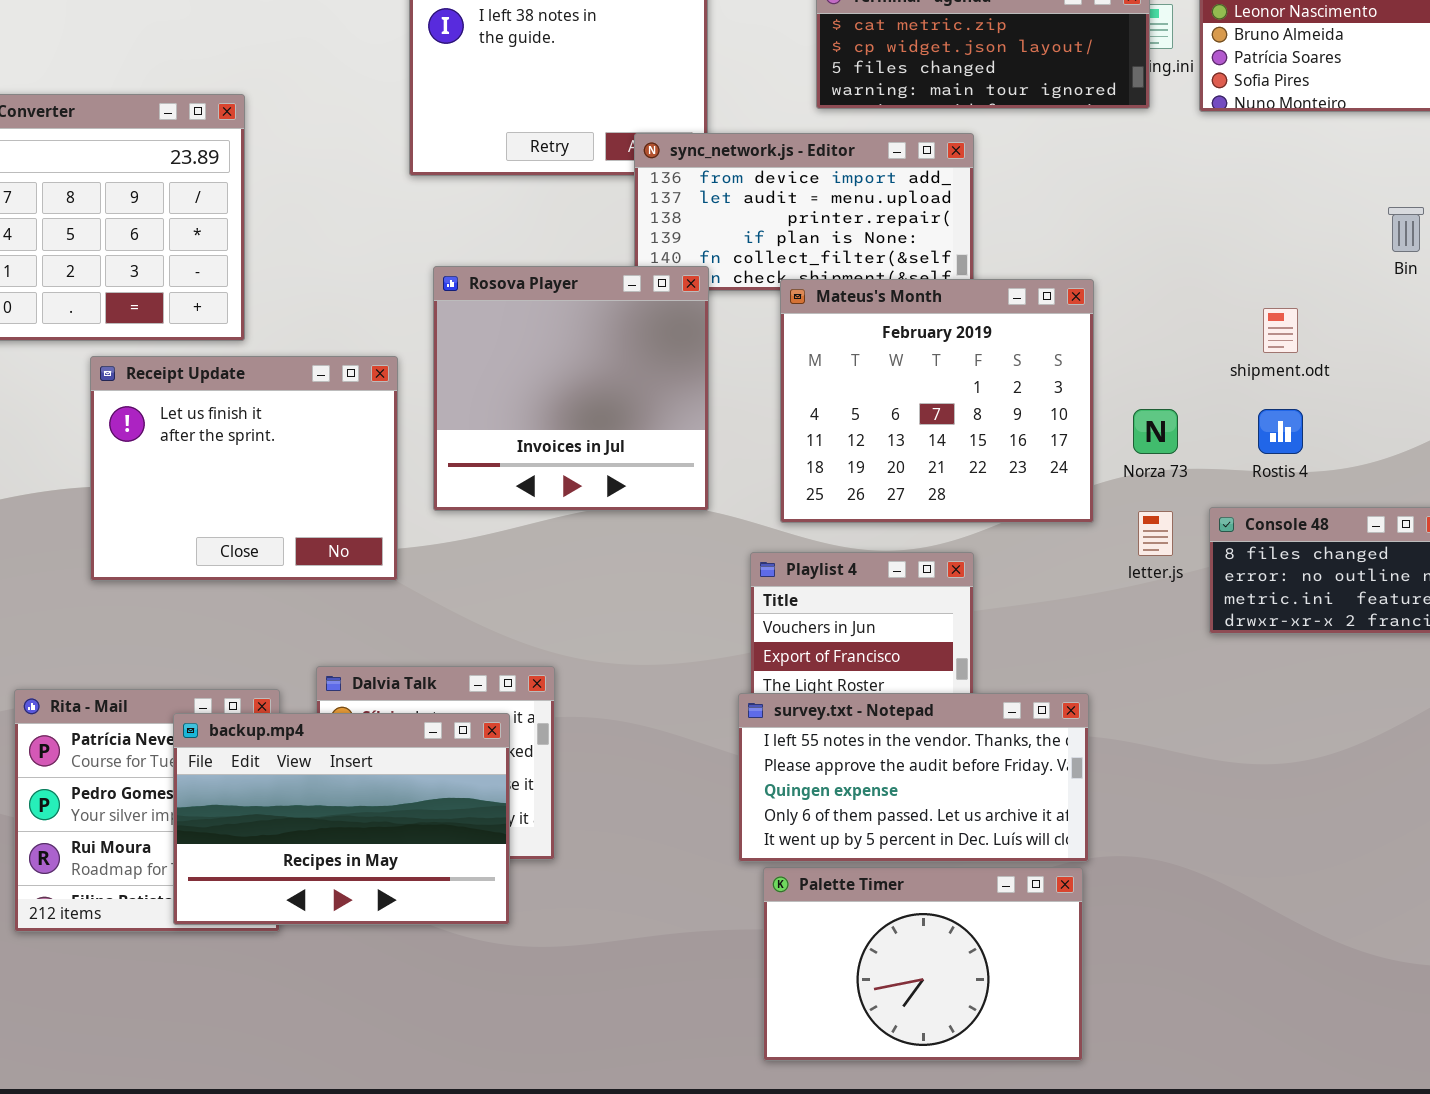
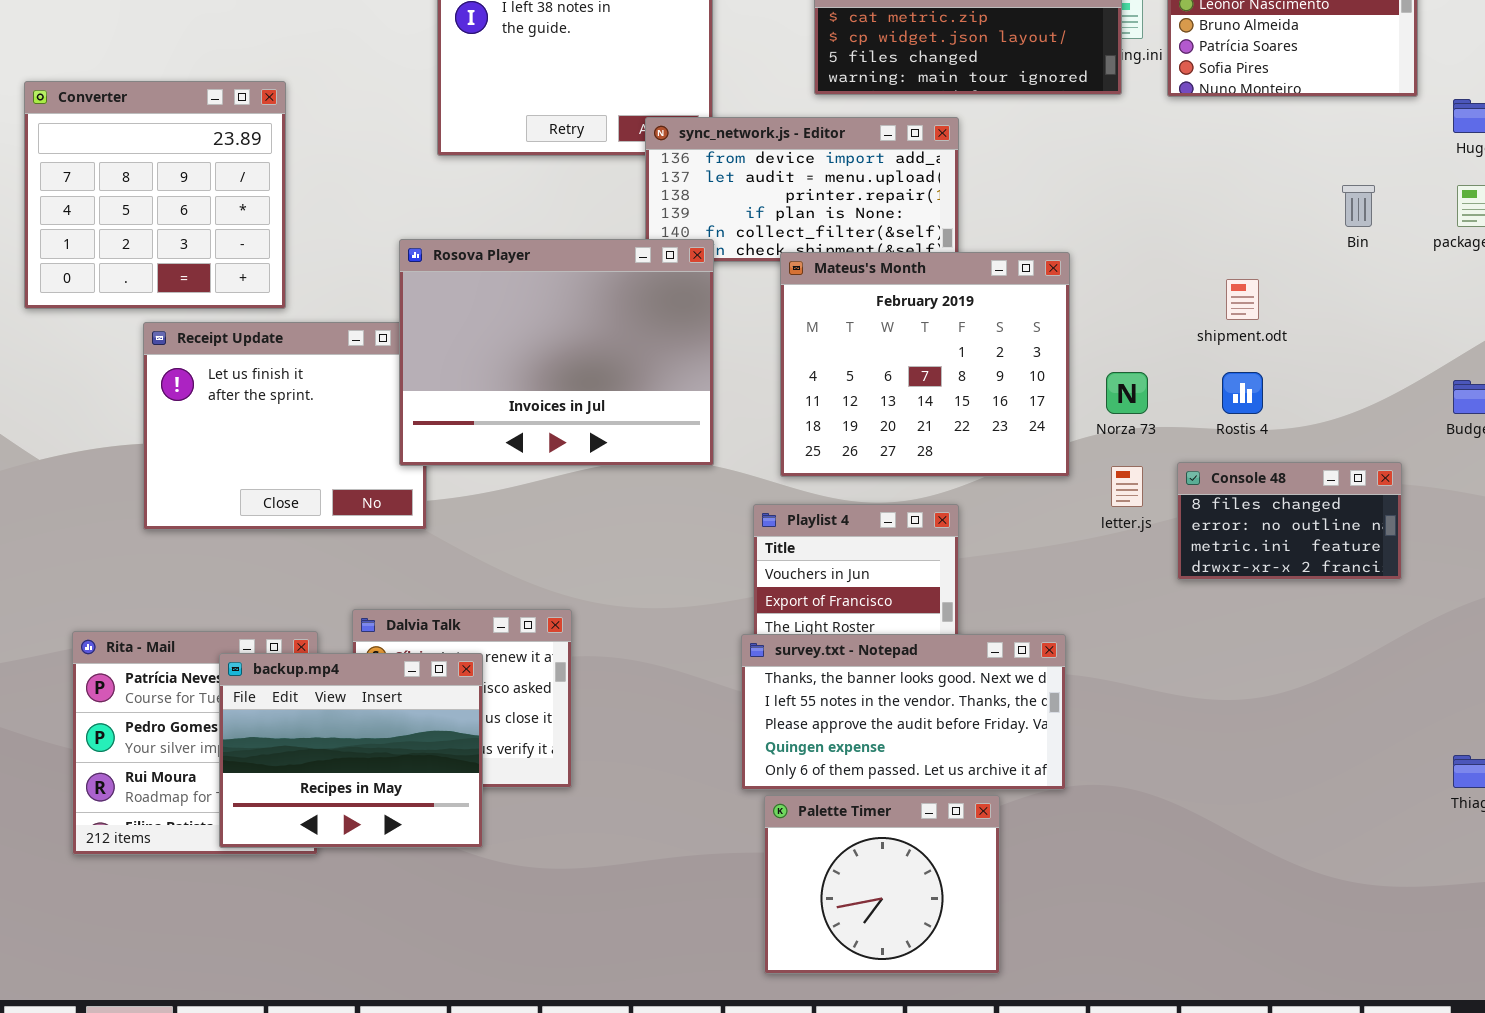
Rosova Player: [433,266,709,511] -> [399,239,714,466], resized
survey.txt - Notepad: [738,693,1089,862] -> [741,634,1066,790], scrolled up 1 row
backup.mp4: [173,713,510,925] -> [219,653,483,848], resized
Palette Timer: [763,867,1083,1061] -> [764,795,1000,974], resized

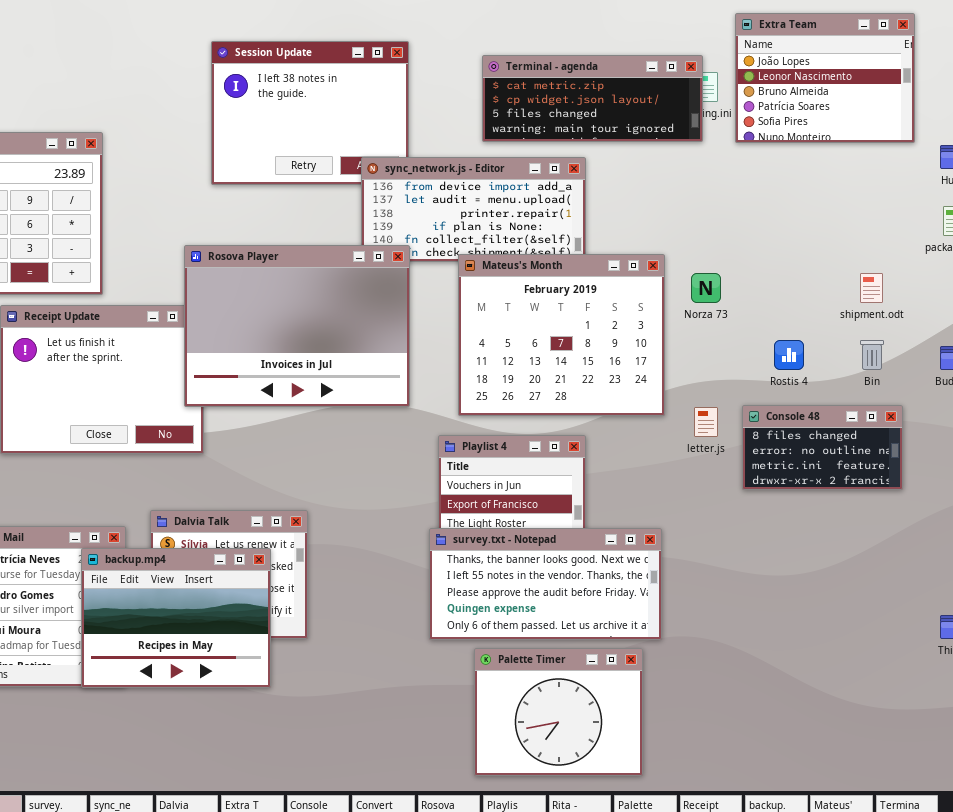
Bin: [1342,185,1375,227] -> [860,340,884,370], moved
shipment.odt: [1226,279,1259,320] -> [860,273,883,303], moved
Norza 73: [1106,372,1148,414] -> [691,273,721,303], moved
backup.mp4: [219,653,483,848] -> [81,548,271,688], moved
Palette Timer: [764,795,1000,974] -> [474,648,643,776], moved

